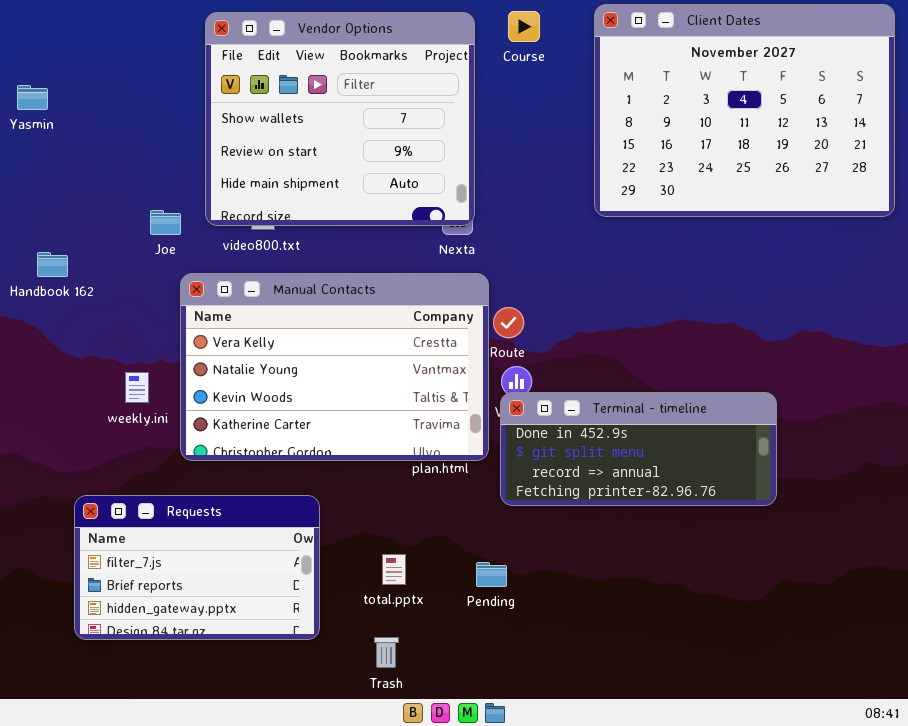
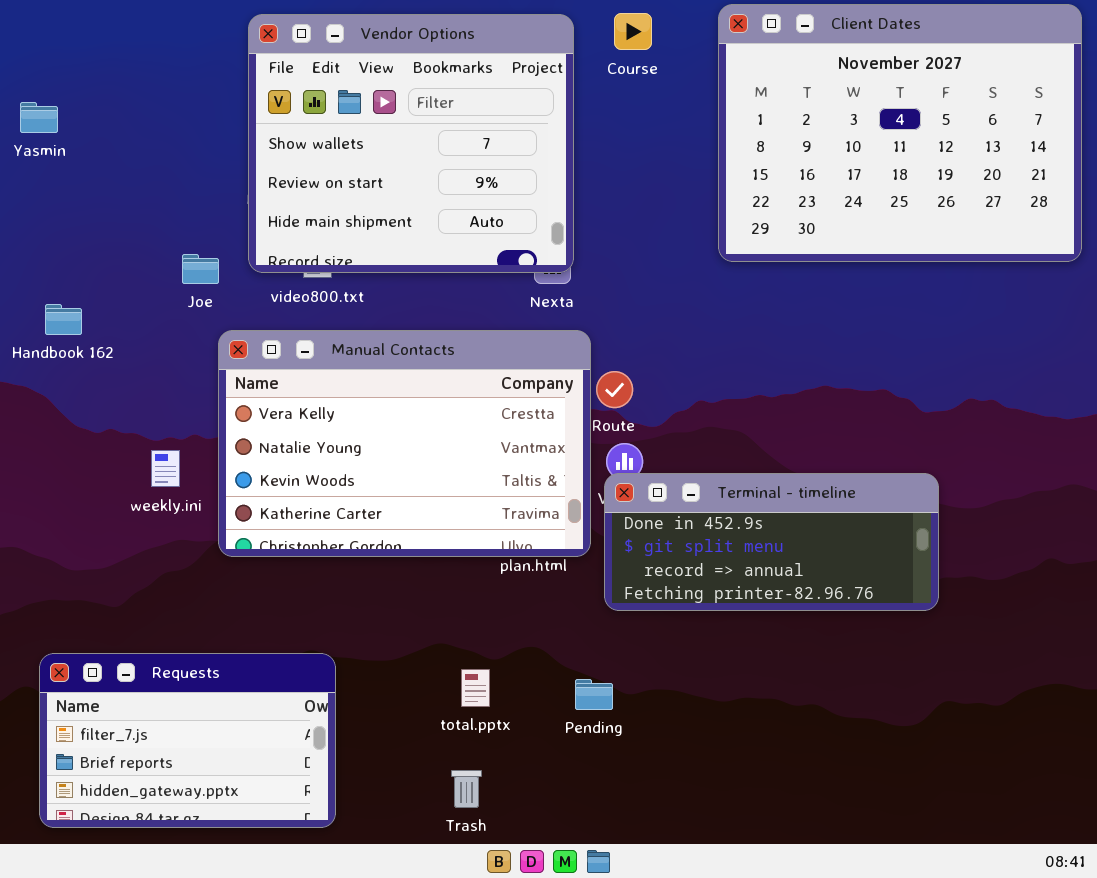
Requests: [74,495,320,640] -> [39,653,336,828], moved

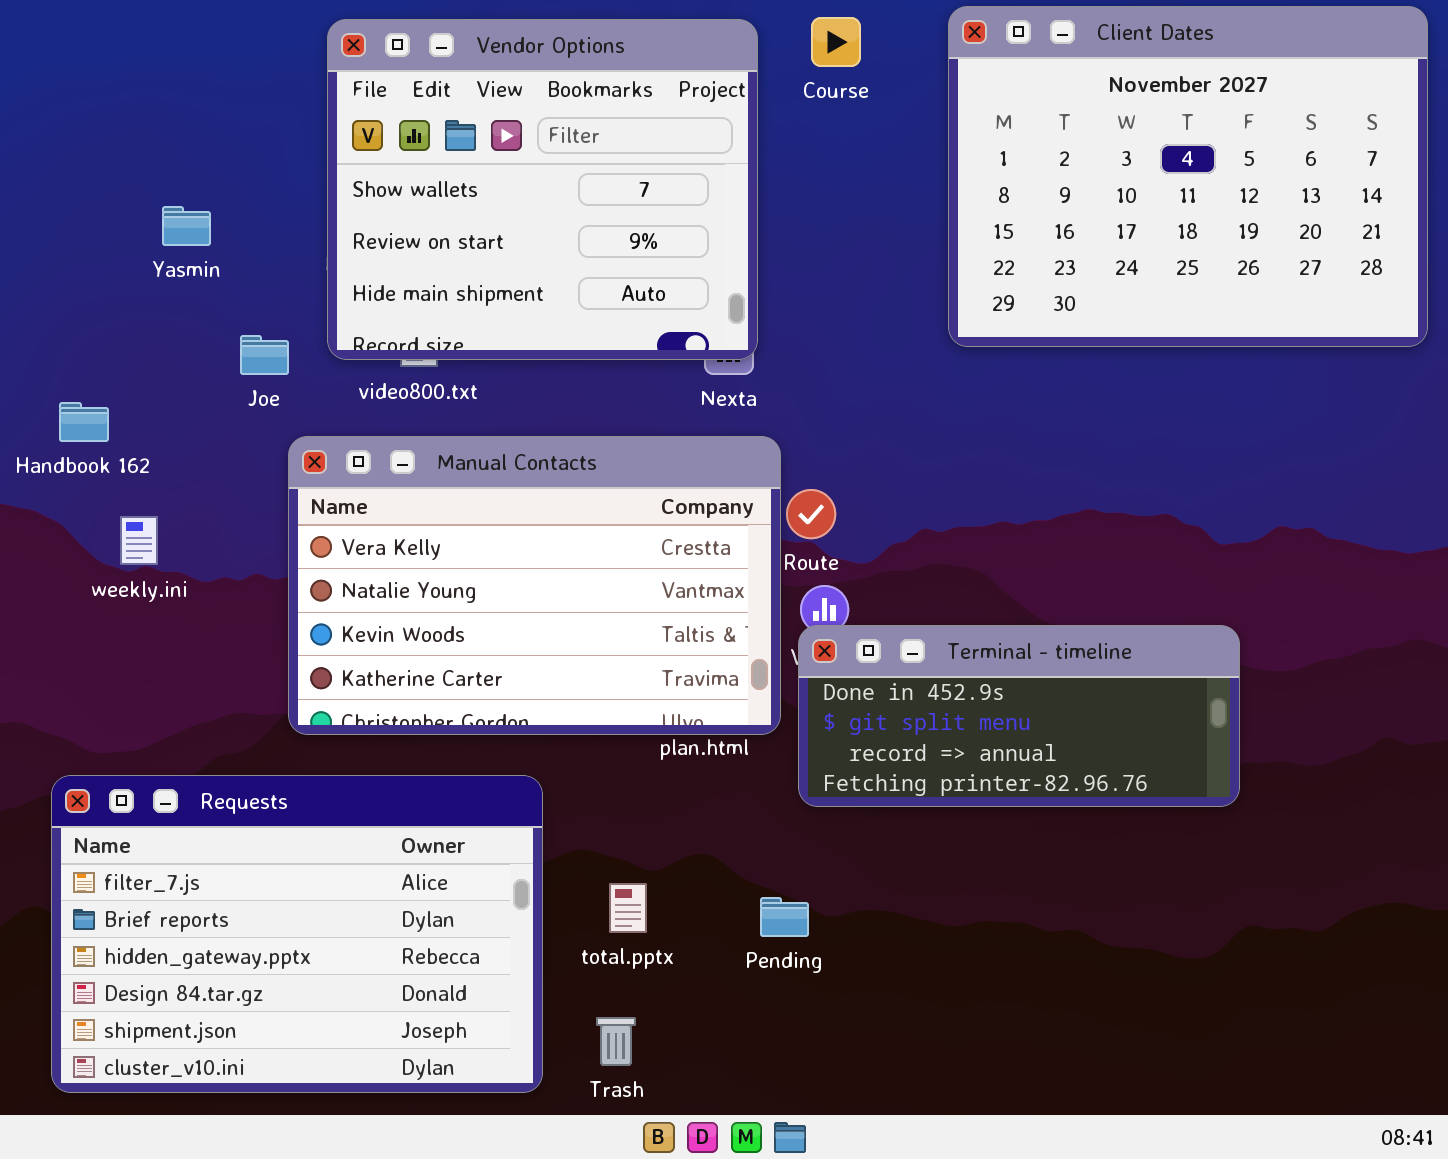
Yasmin: [20,102,58,133] -> [162,206,211,246], moved
weekly.ini: [151,450,180,487] -> [120,516,158,565], moved
Requests: [39,653,336,828] -> [51,775,543,1093], resized

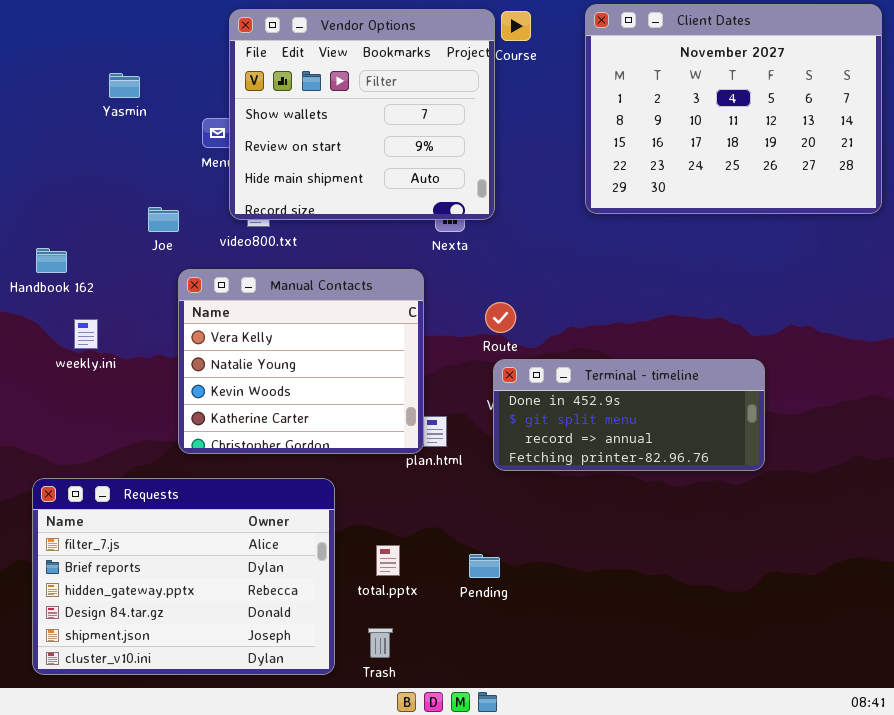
Vendor Options: [327,19,758,360] -> [229,9,495,220], moved
Yasmin: [162,206,211,246] -> [109,73,140,98], moved
Manual Contacts: [288,436,781,735] -> [178,269,424,454], resized
Terminal - timeline: [798,625,1240,807] -> [493,359,765,471], moved

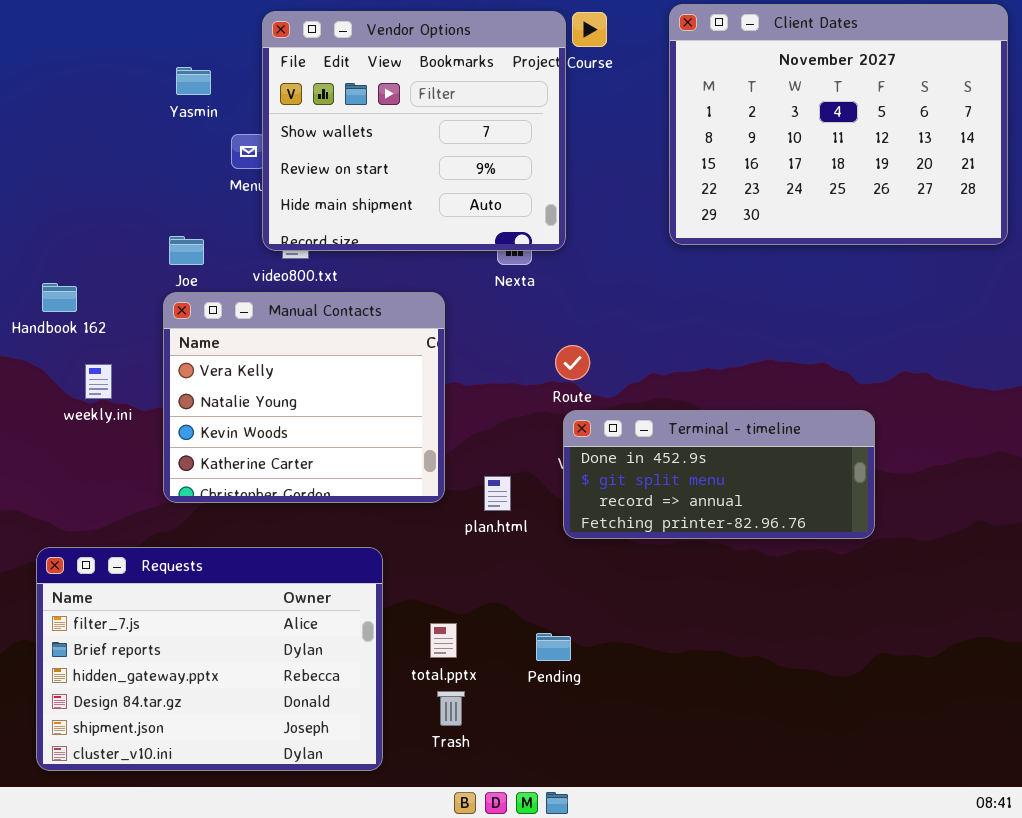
Yasmin: [109,73,140,98] -> [176,67,211,95], moved
Manual Contacts: [178,269,424,454] -> [163,292,445,503], moved
Trash: [368,628,393,658] -> [437,691,465,726], moved

